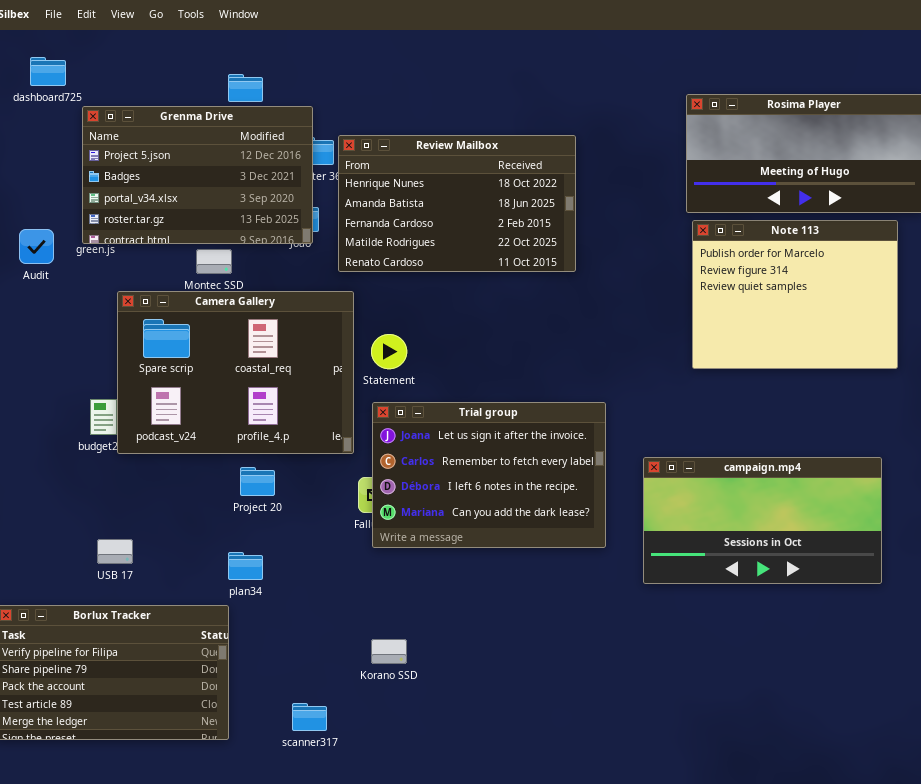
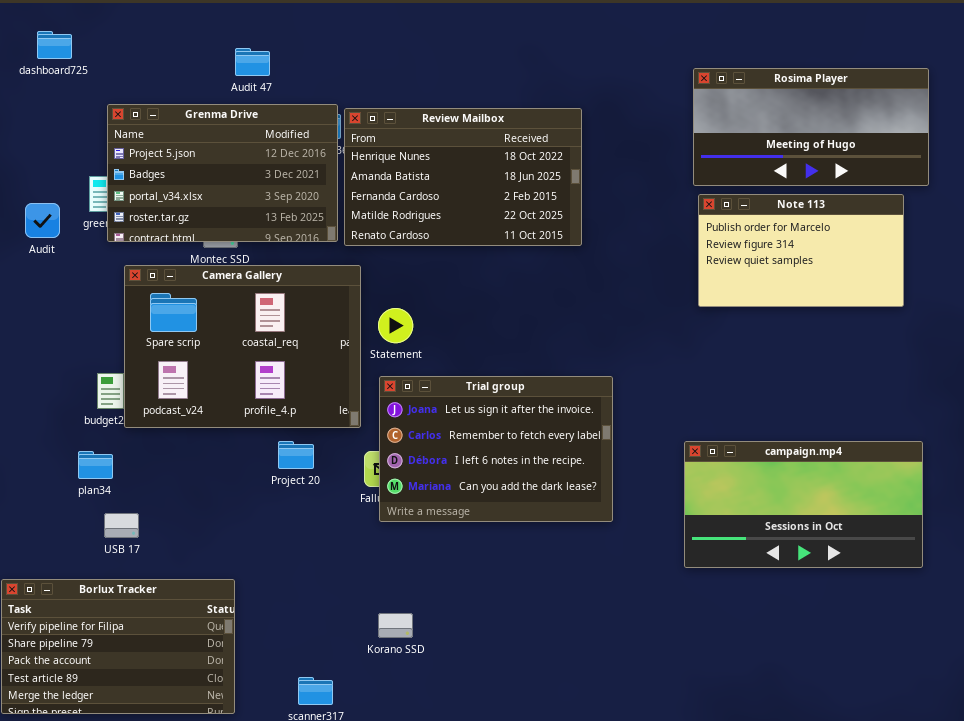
Grenma Drive: [82,106,313,244] -> [107,104,338,242], moved
Note 113: [692,220,898,369] -> [698,194,904,307], resized
campaign.mp4: [643,457,882,584] -> [684,441,923,568], moved
Project 20: [240,467,275,496] -> [278,441,314,469], moved
plan34: [228,552,263,580] -> [78,451,113,479], moved

